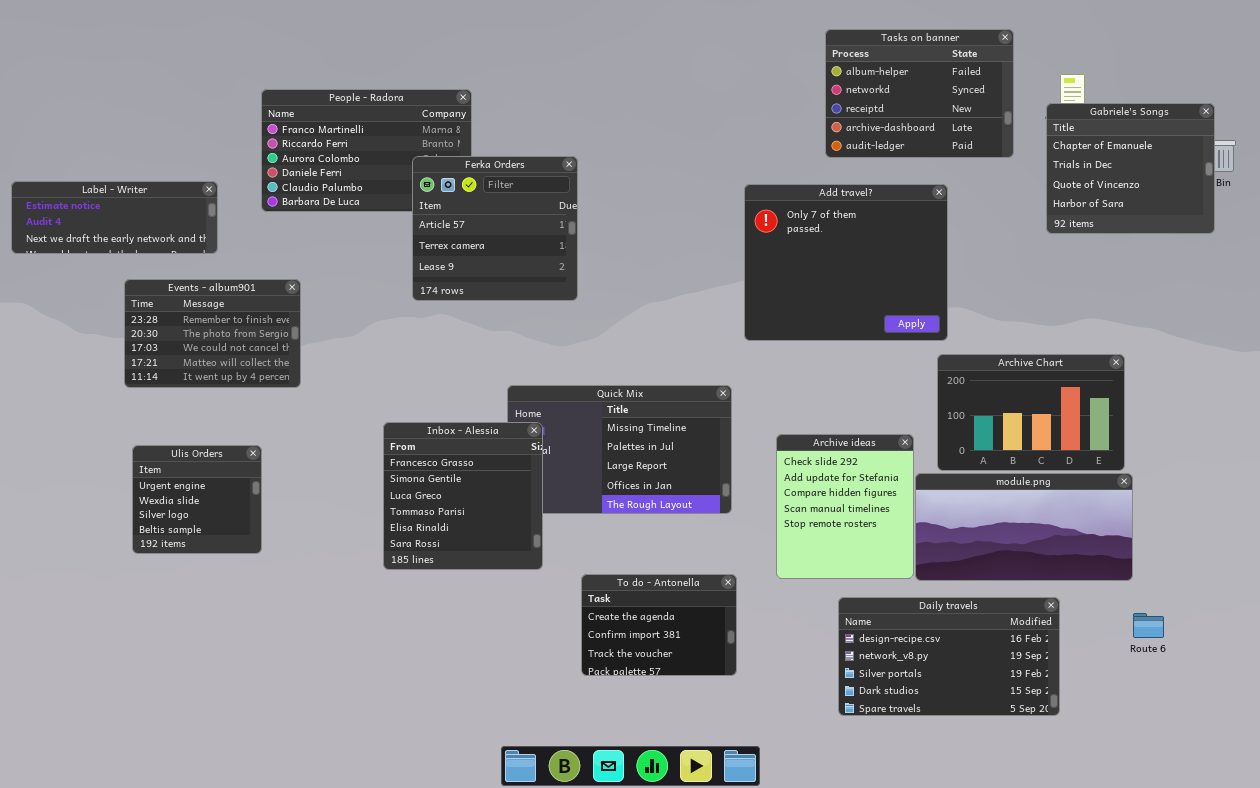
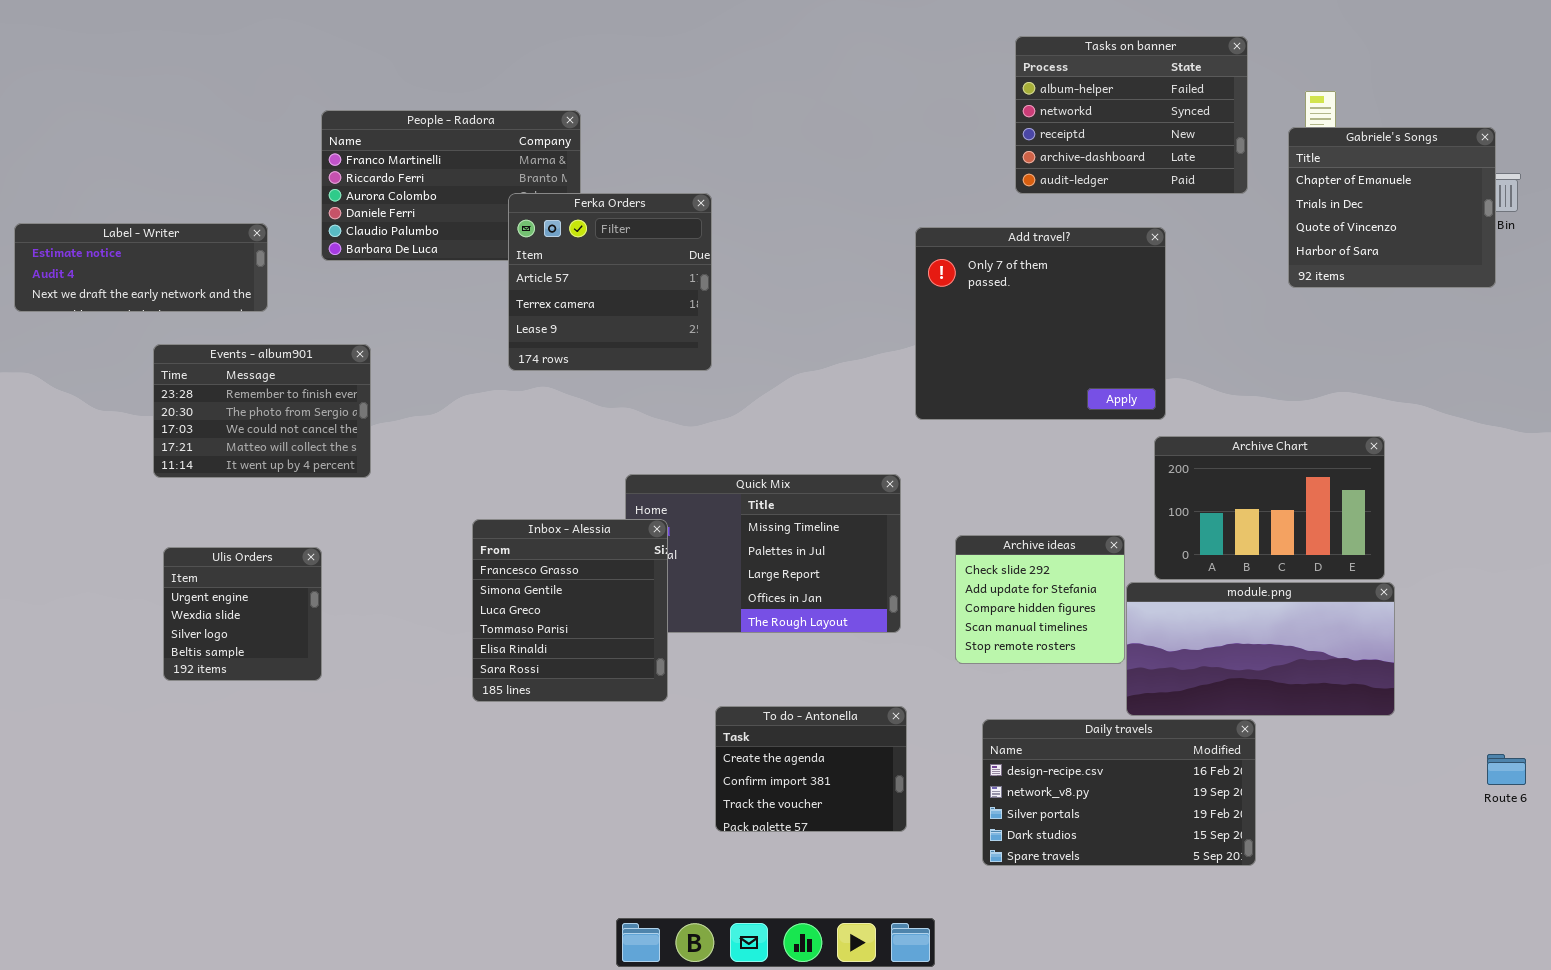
Archive ideas: [776,434,914,579] -> [955,535,1125,664], resized
Daily travels: [838,597,1060,716] -> [982,719,1256,866], moved
Route 6: [1133,613,1164,638] -> [1487,754,1526,785], moved

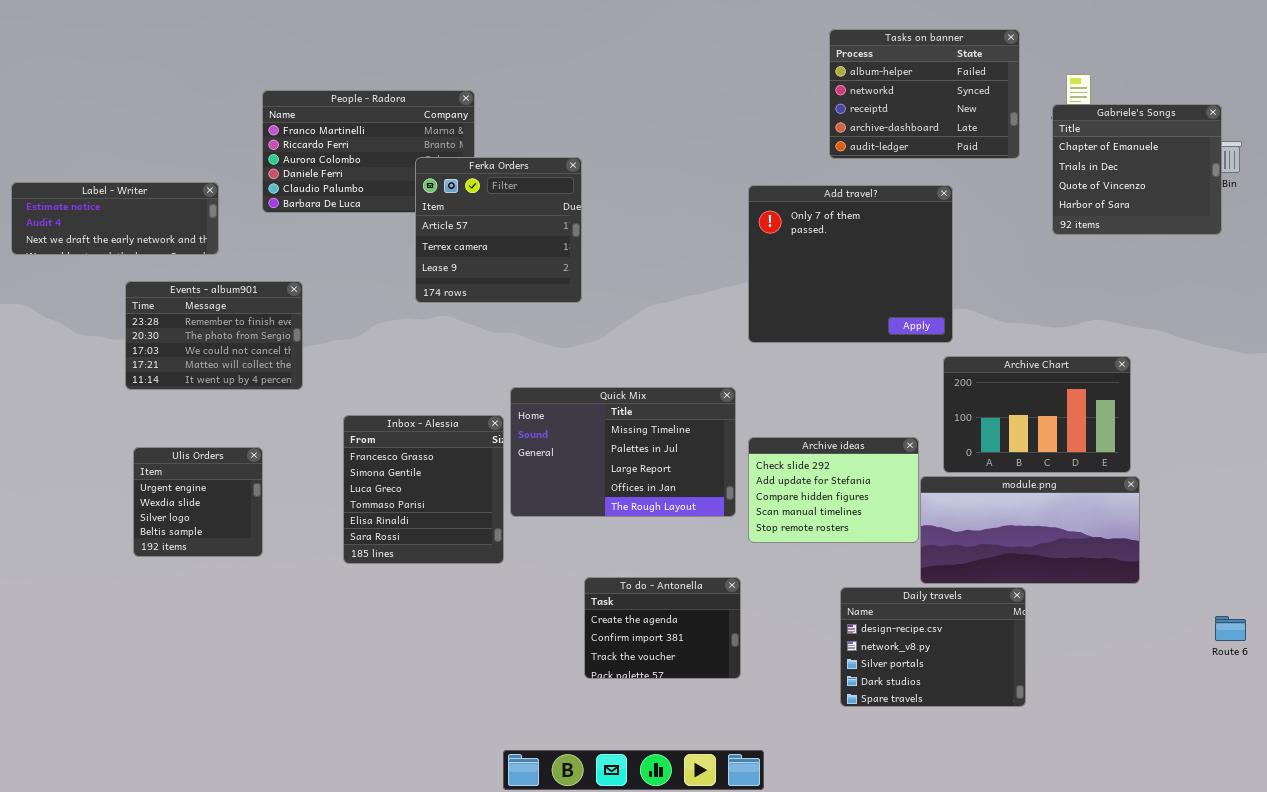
Inbox - Alessia: [472,519,668,702] -> [343,415,504,564], moved
Archive ideas: [955,535,1125,664] -> [748,437,919,543], resized
Daily travels: [982,719,1256,866] -> [840,587,1026,707], resized

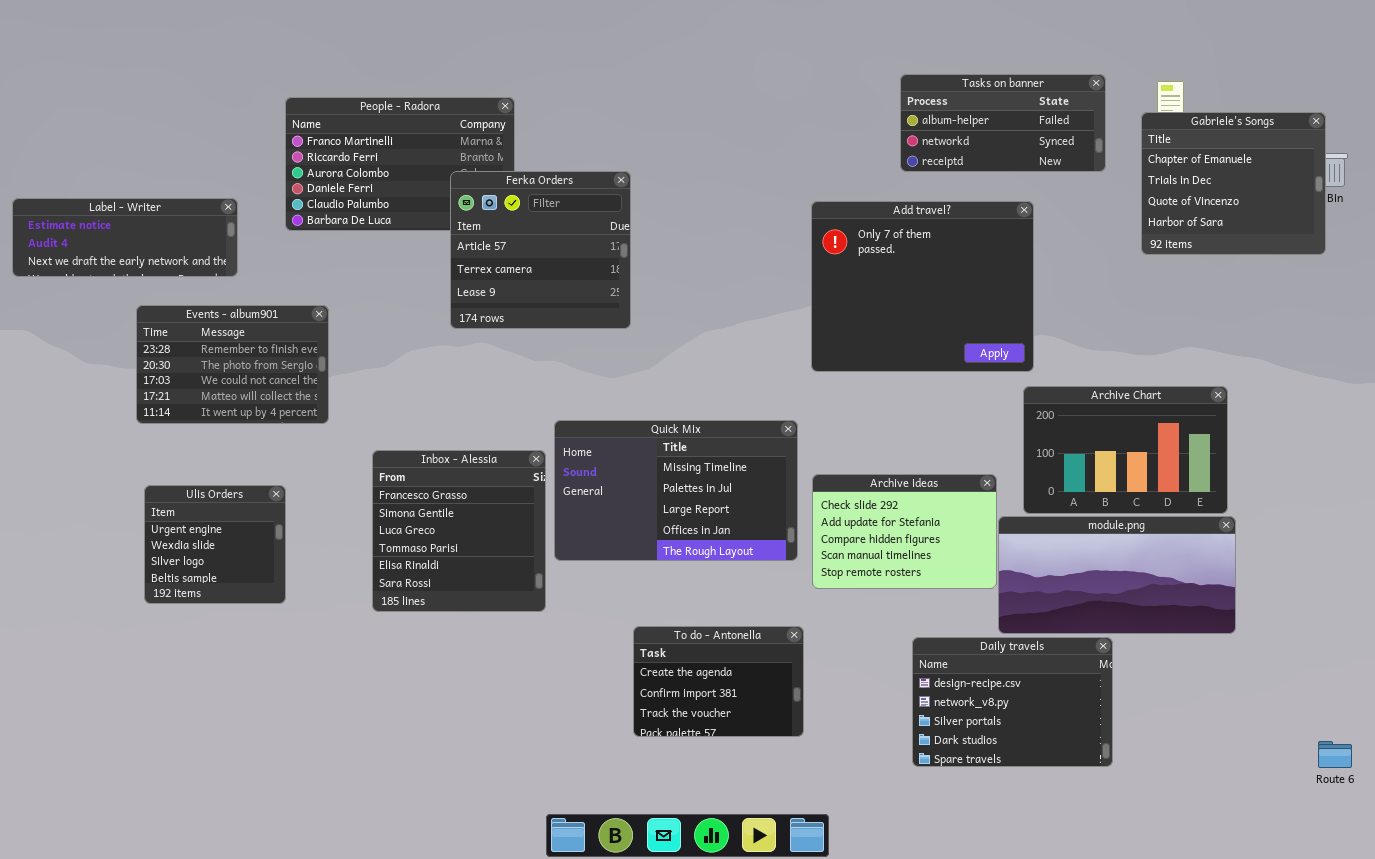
Tasks on banner: [829,29,1020,159] -> [900,74,1106,172], resized
Route 6: [1215,616,1246,641] -> [1318,741,1352,768], moved

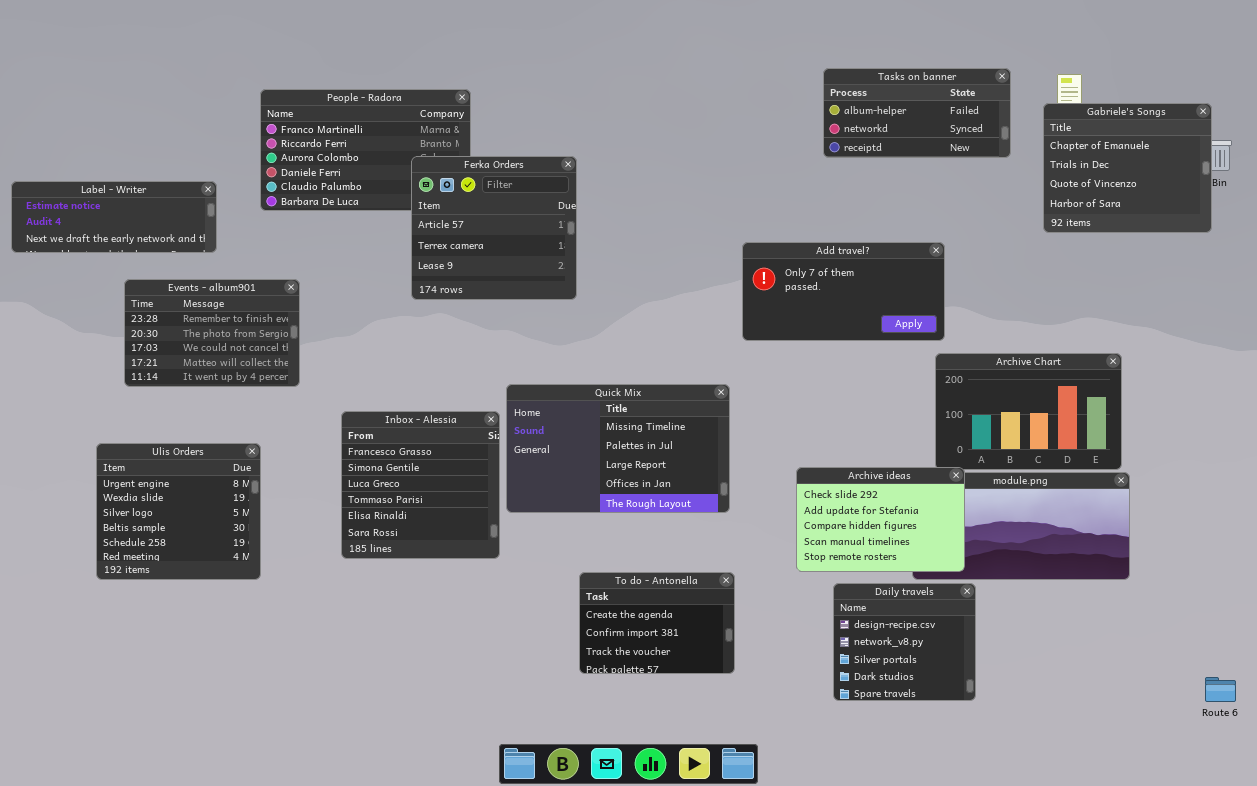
Add travel?: [811,201,1034,372] -> [742,242,945,341], resized
Archive ideas: [812,474,997,589] -> [796,467,965,572], moved
Ulis Orders: [144,485,286,604] -> [96,443,261,580], resized
Daily travels: [912,637,1113,767] -> [833,583,976,701], resized

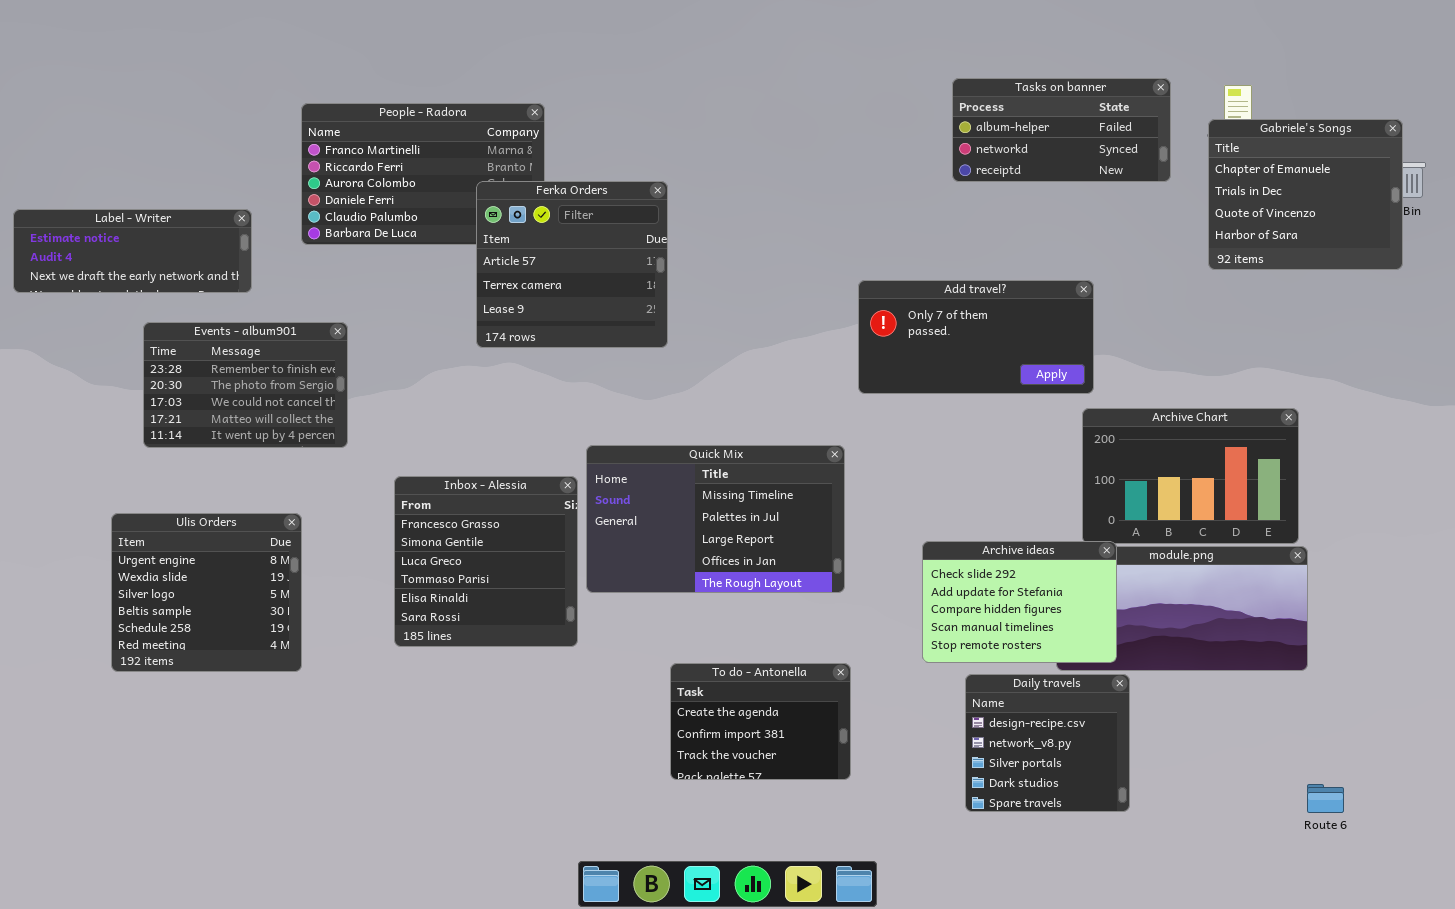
Route 6: [1205,677,1236,702] -> [1307,784,1344,813], moved

